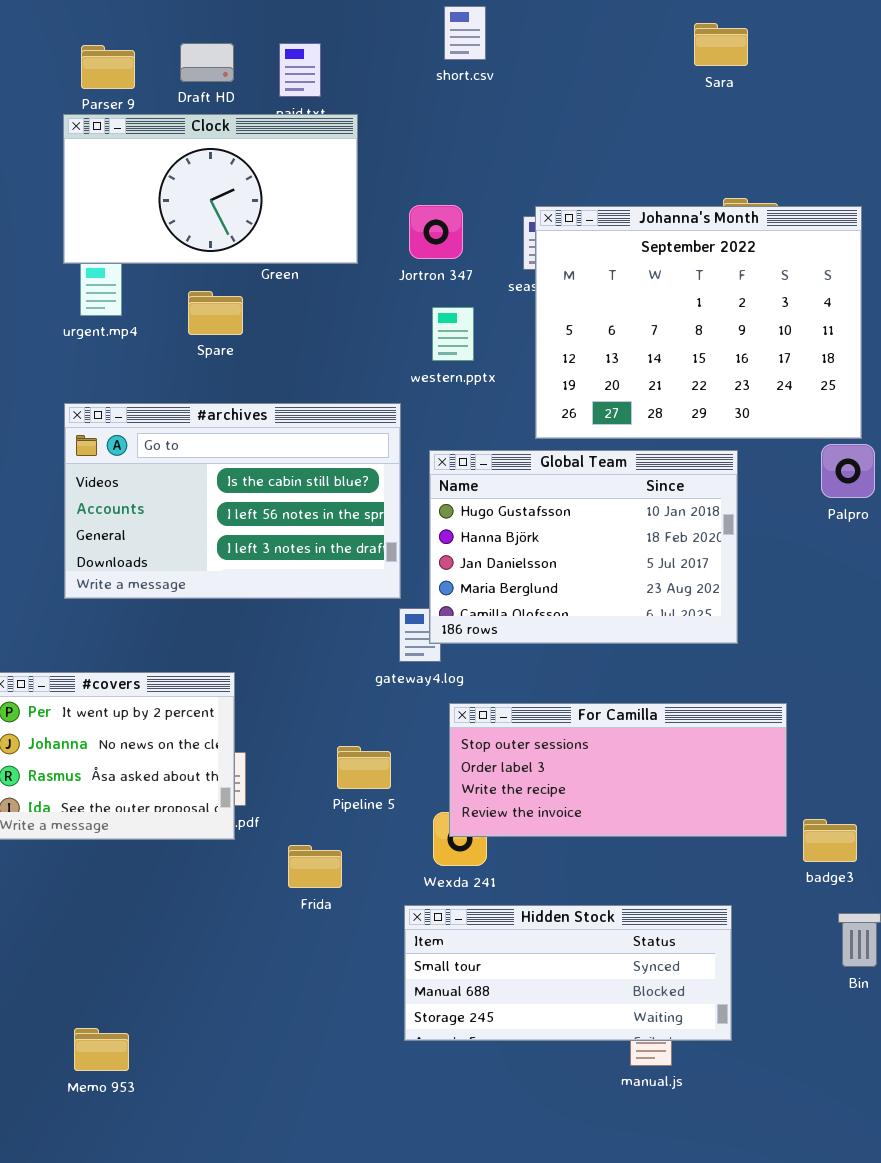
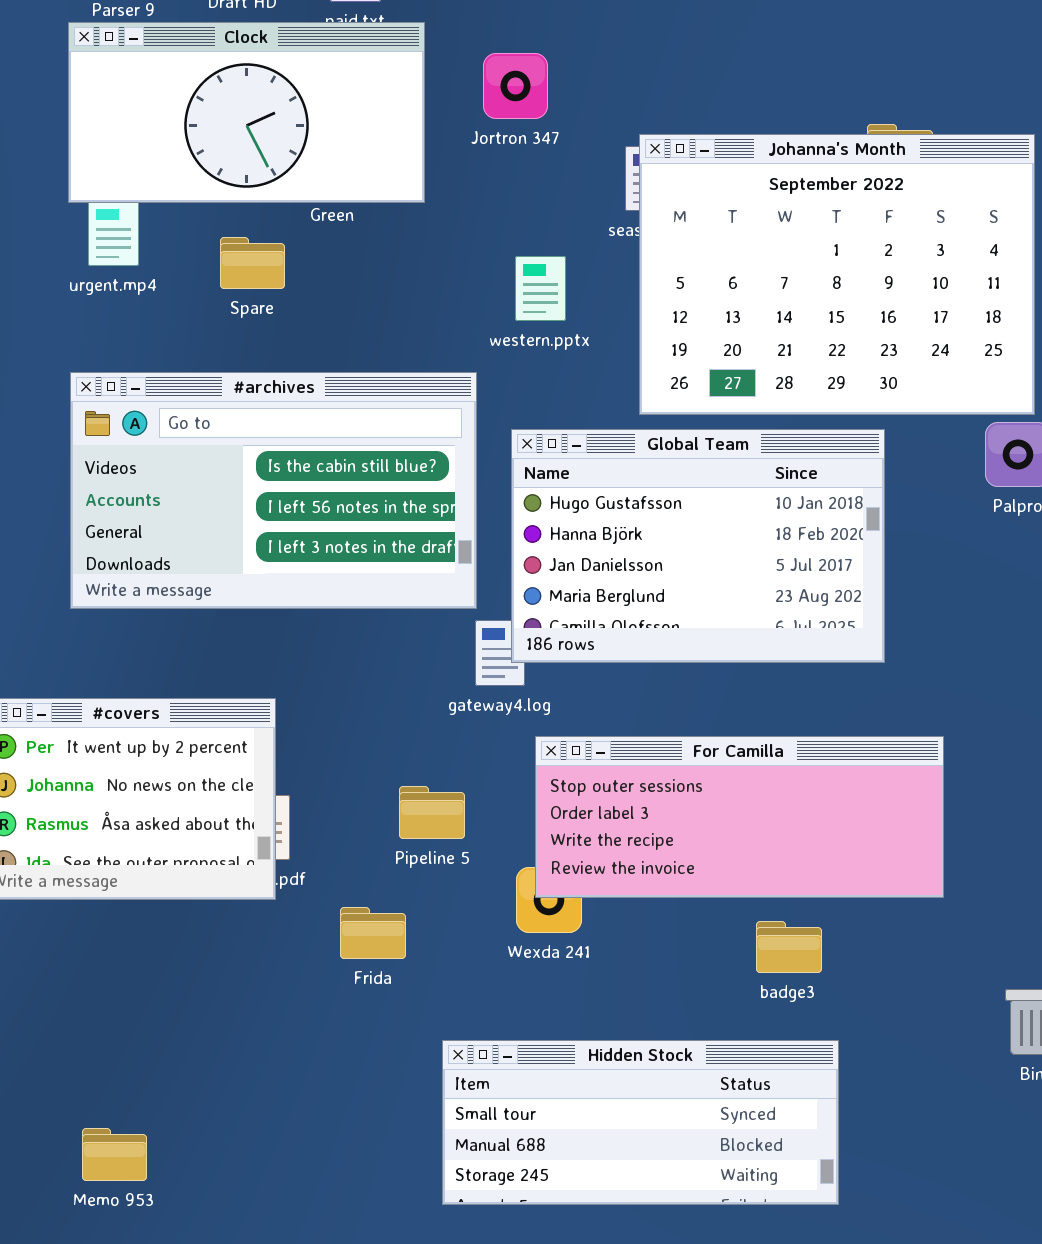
Jortron 347: [409,205,463,259] -> [483,53,548,119], moved
badge3: [803,819,857,862] -> [756,921,822,973], moved
Hidden Stock: [404,905,732,1041] -> [442,1040,839,1205], moved

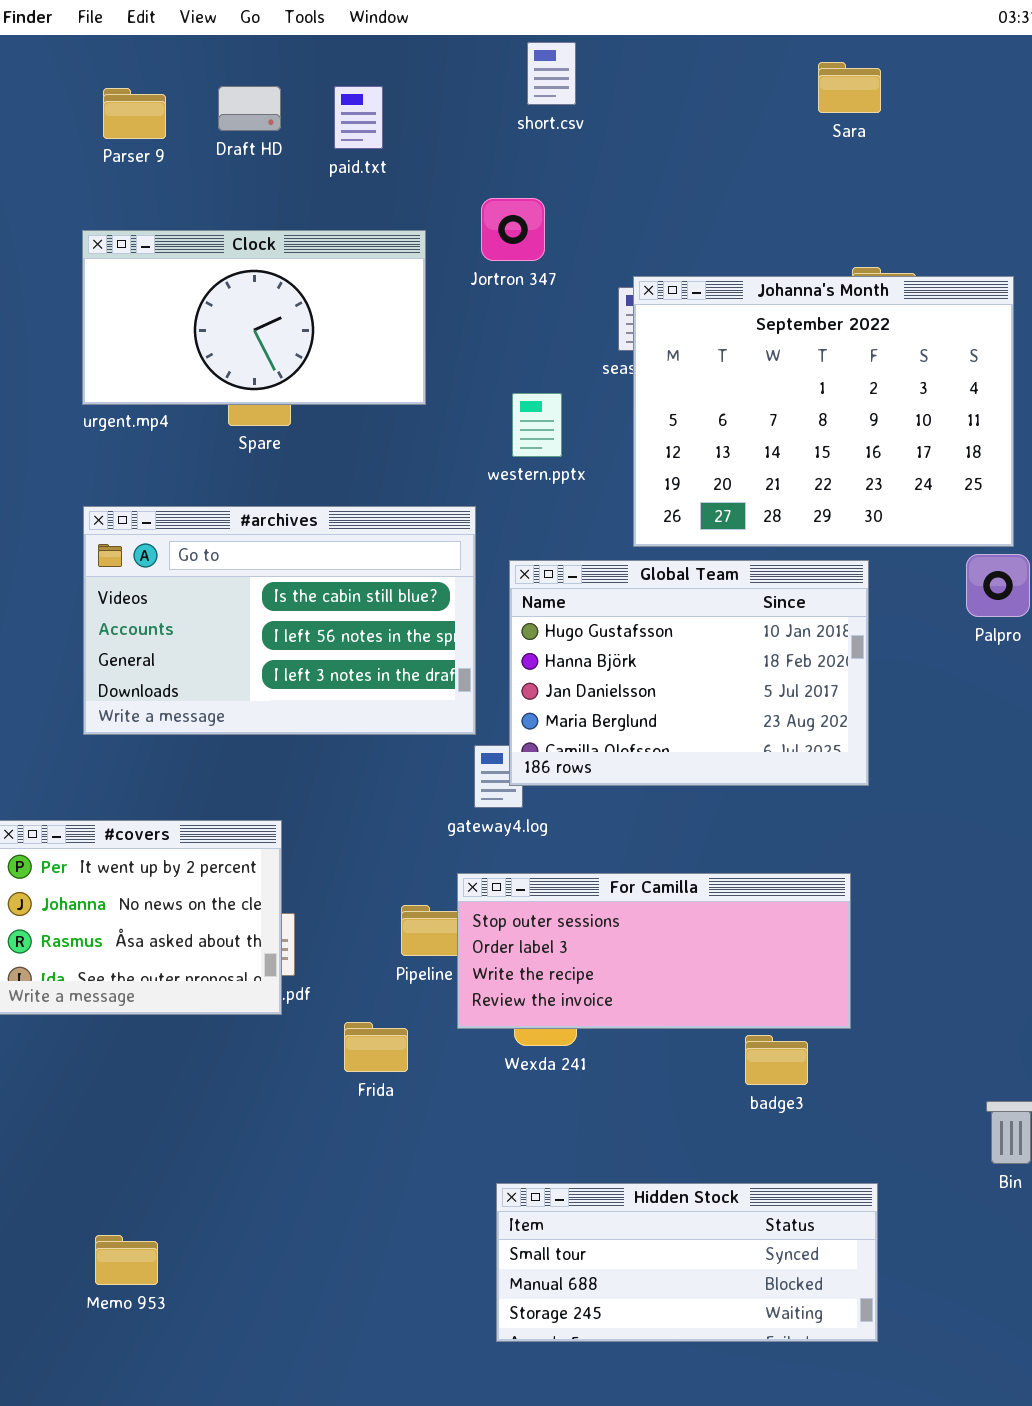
Clock: [68,22,425,203] -> [82,230,426,405], moved
For Camilla: [535,736,944,898] -> [457,873,851,1029], moved
Hidden Stock: [442,1040,839,1205] -> [496,1183,878,1342], moved

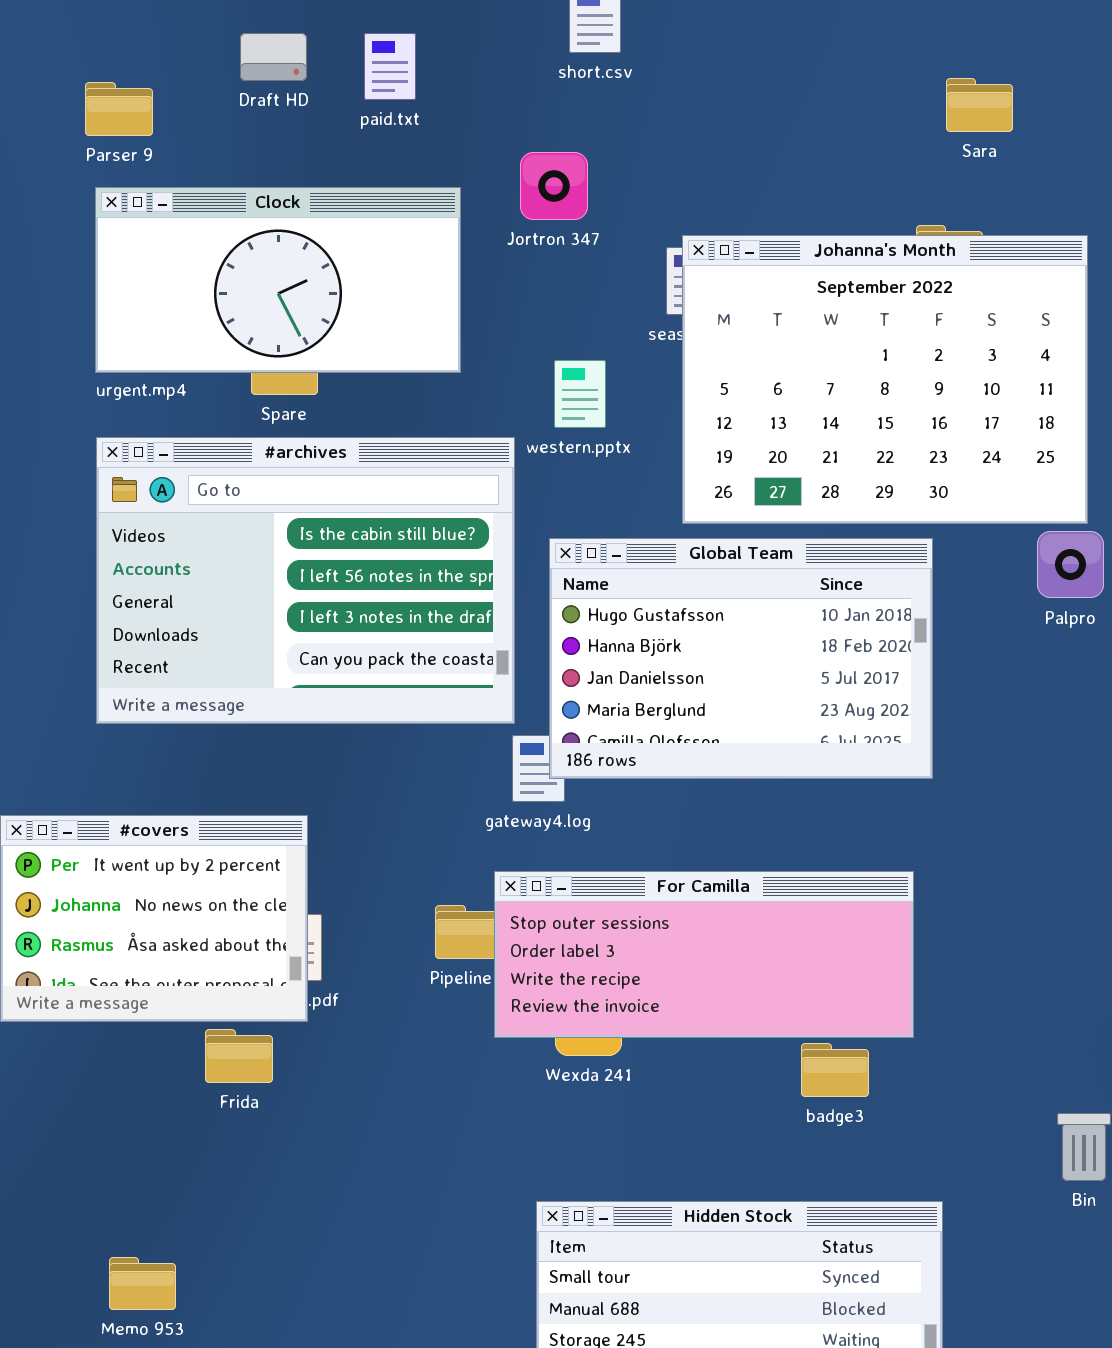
Sara: [818,62,881,113] -> [946,78,1013,132], moved
Parser 9: [103,88,166,139] -> [85,82,153,136], moved
#archives: [83,506,476,735] -> [96,437,515,724], resized
Frida: [344,1022,408,1072] -> [205,1029,273,1083], moved

